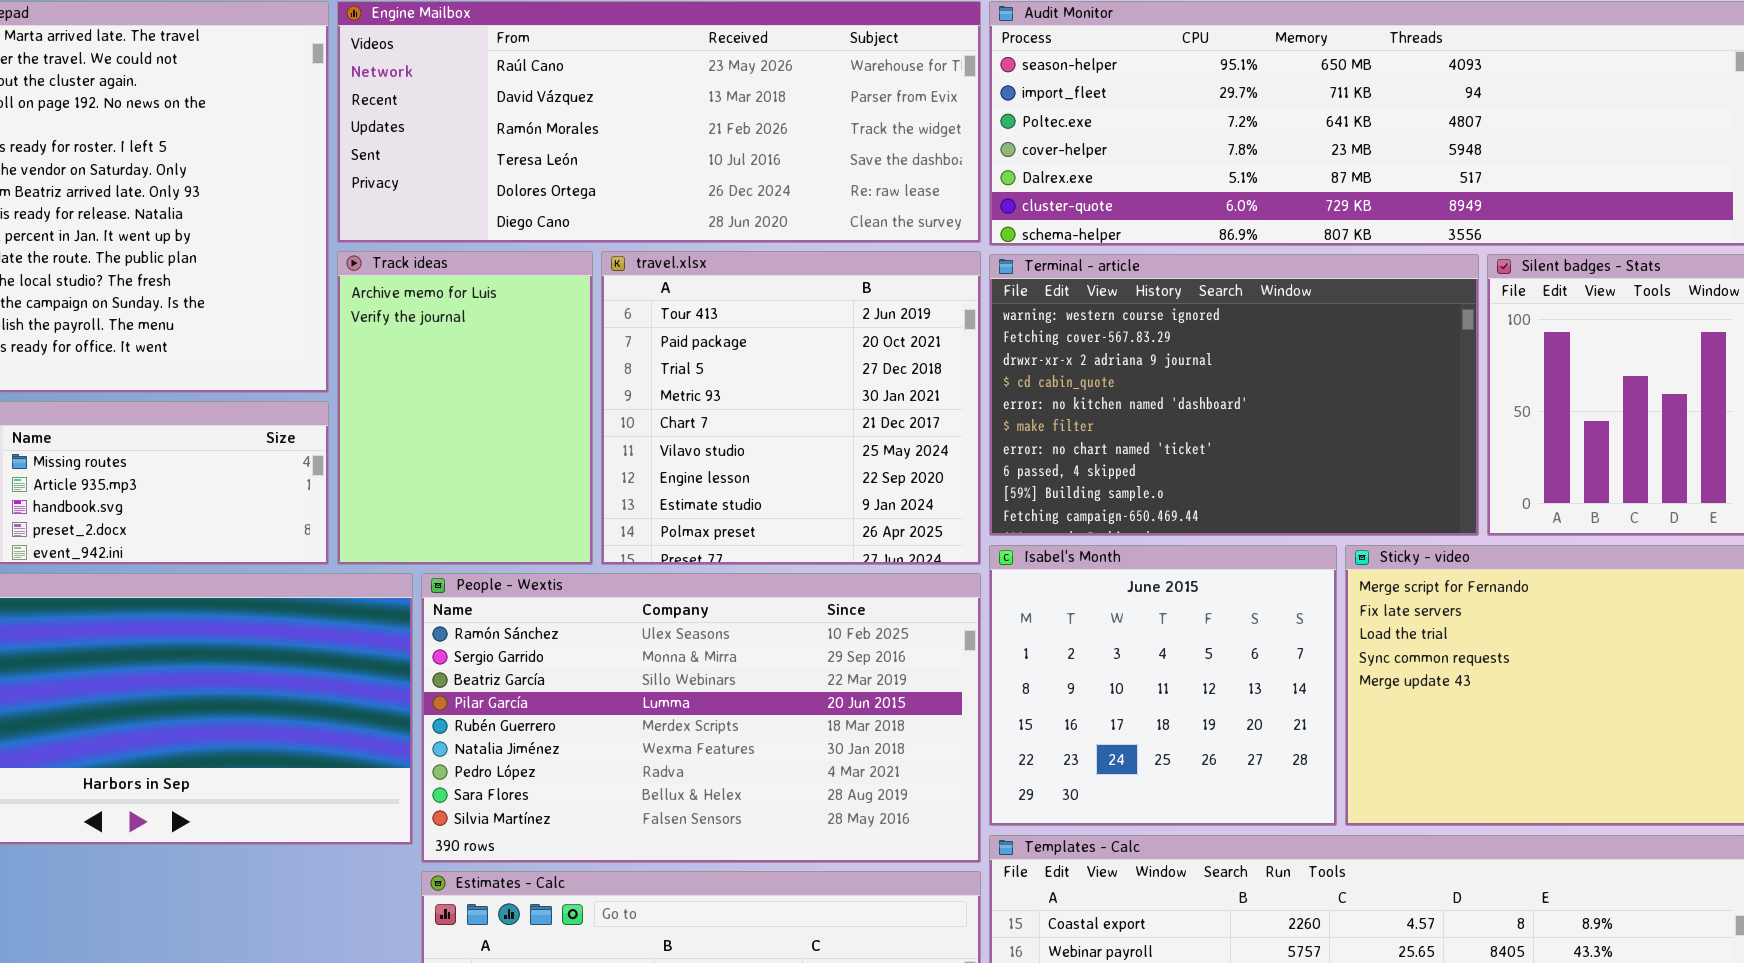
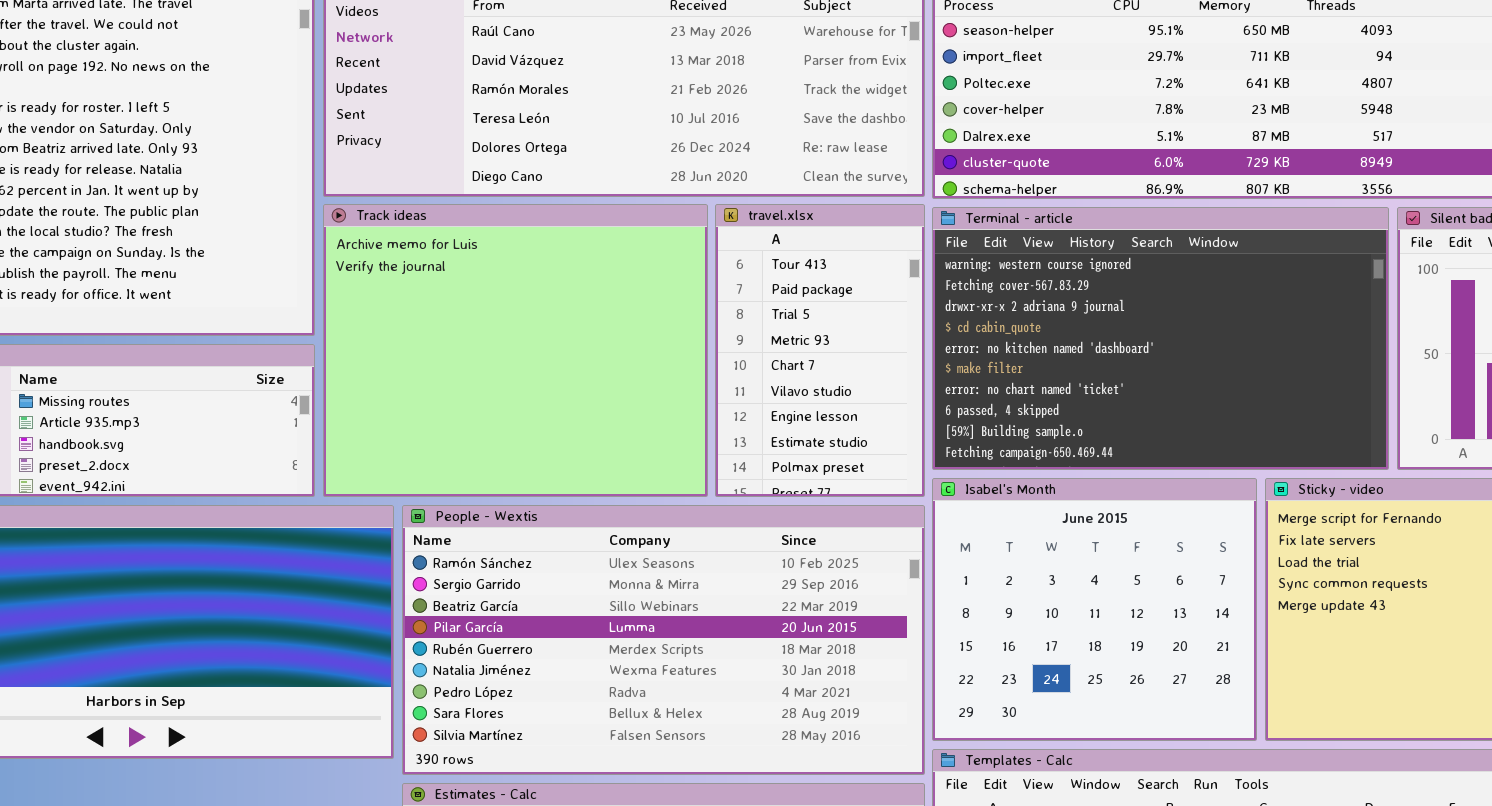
Track ideas: [337,251,593,565] -> [323,204,708,497], resized
travel.xlsx: [601,251,981,565] -> [715,204,925,497], resized

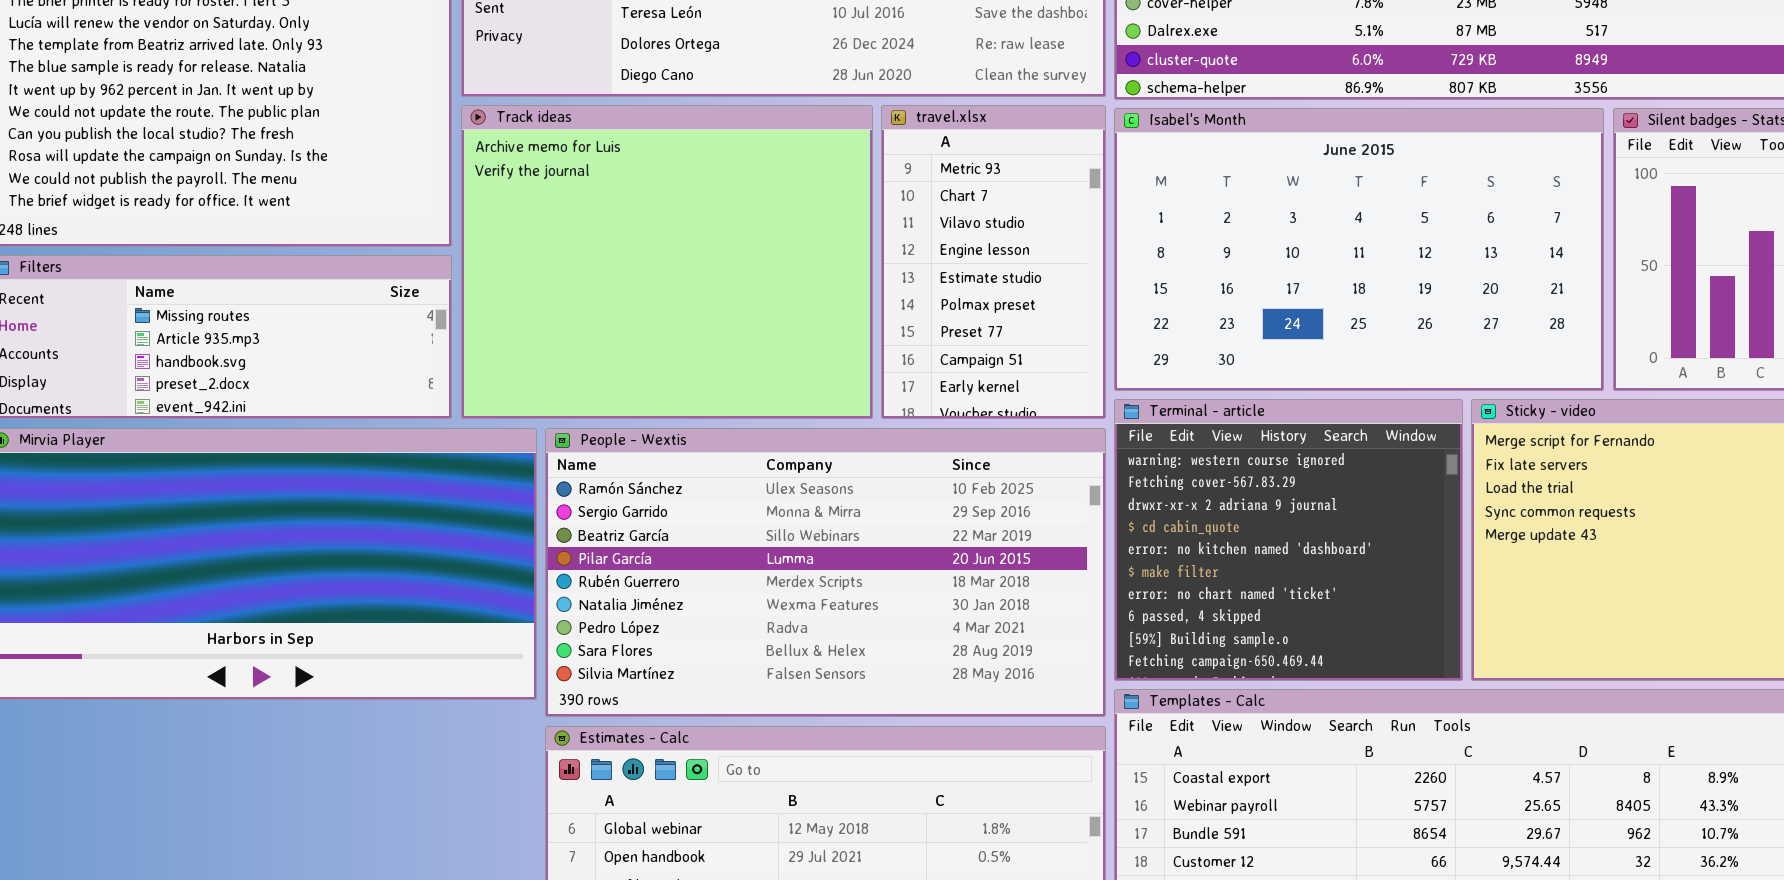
travel.xlsx: [715,204,925,497] -> [881,105,1106,419], scrolled down 3 rows
Terminal - article: [932,207,1389,470] -> [1114,399,1463,681], moved, resized
Isabel's Month: [932,478,1257,741] -> [1114,108,1604,391], moved, resized

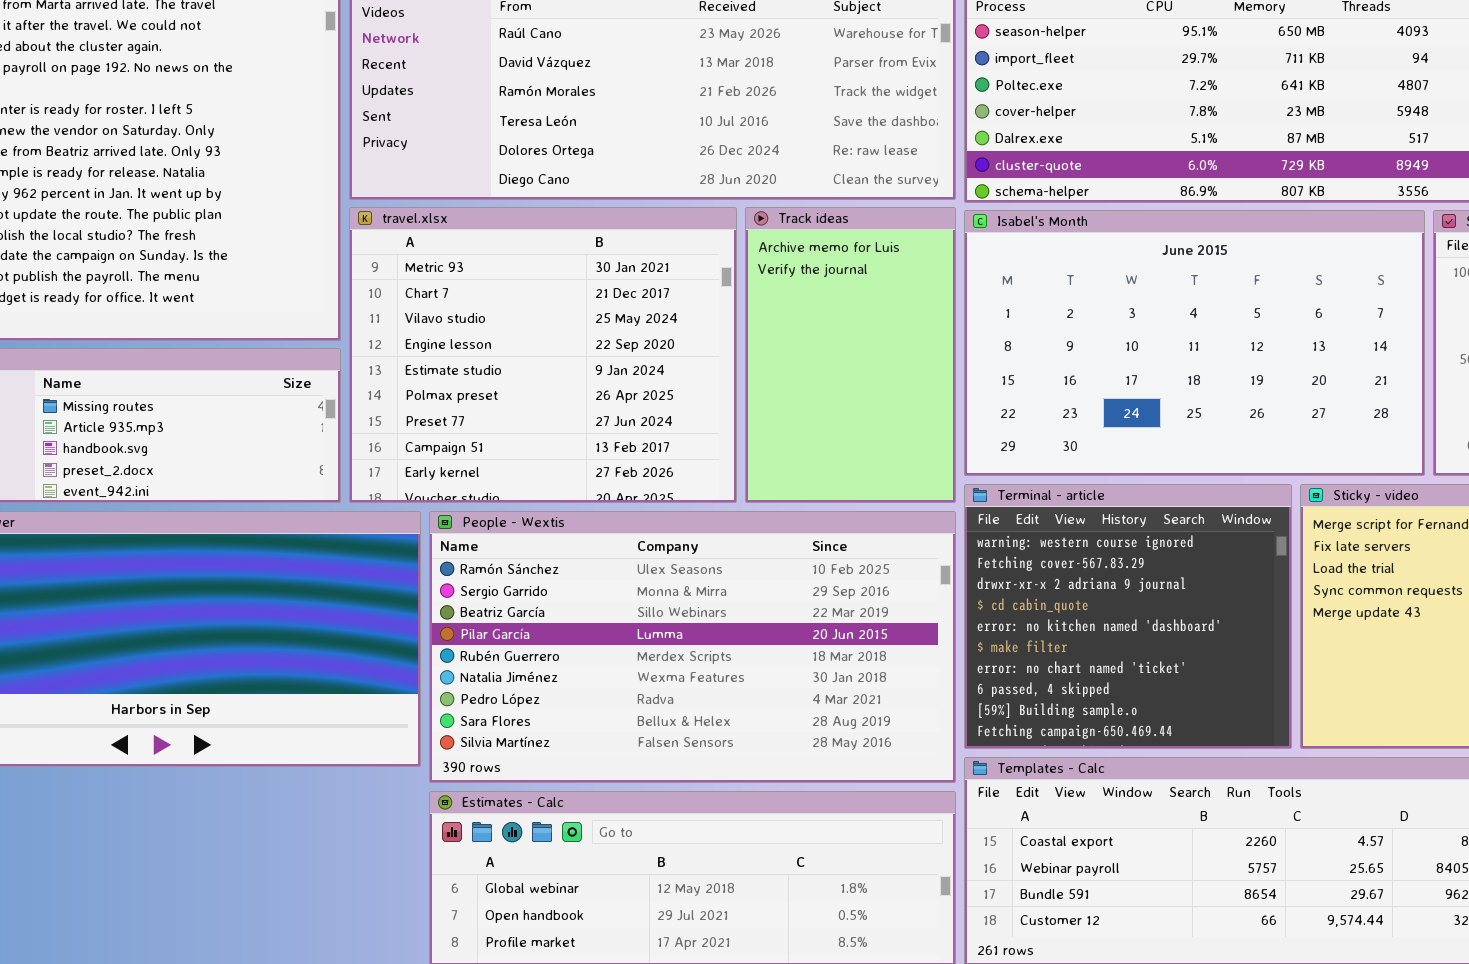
Track ideas: [461,105,873,419] -> [745,207,956,503], moved, resized
travel.xlsx: [881,105,1106,419] -> [349,207,737,503], moved, resized

